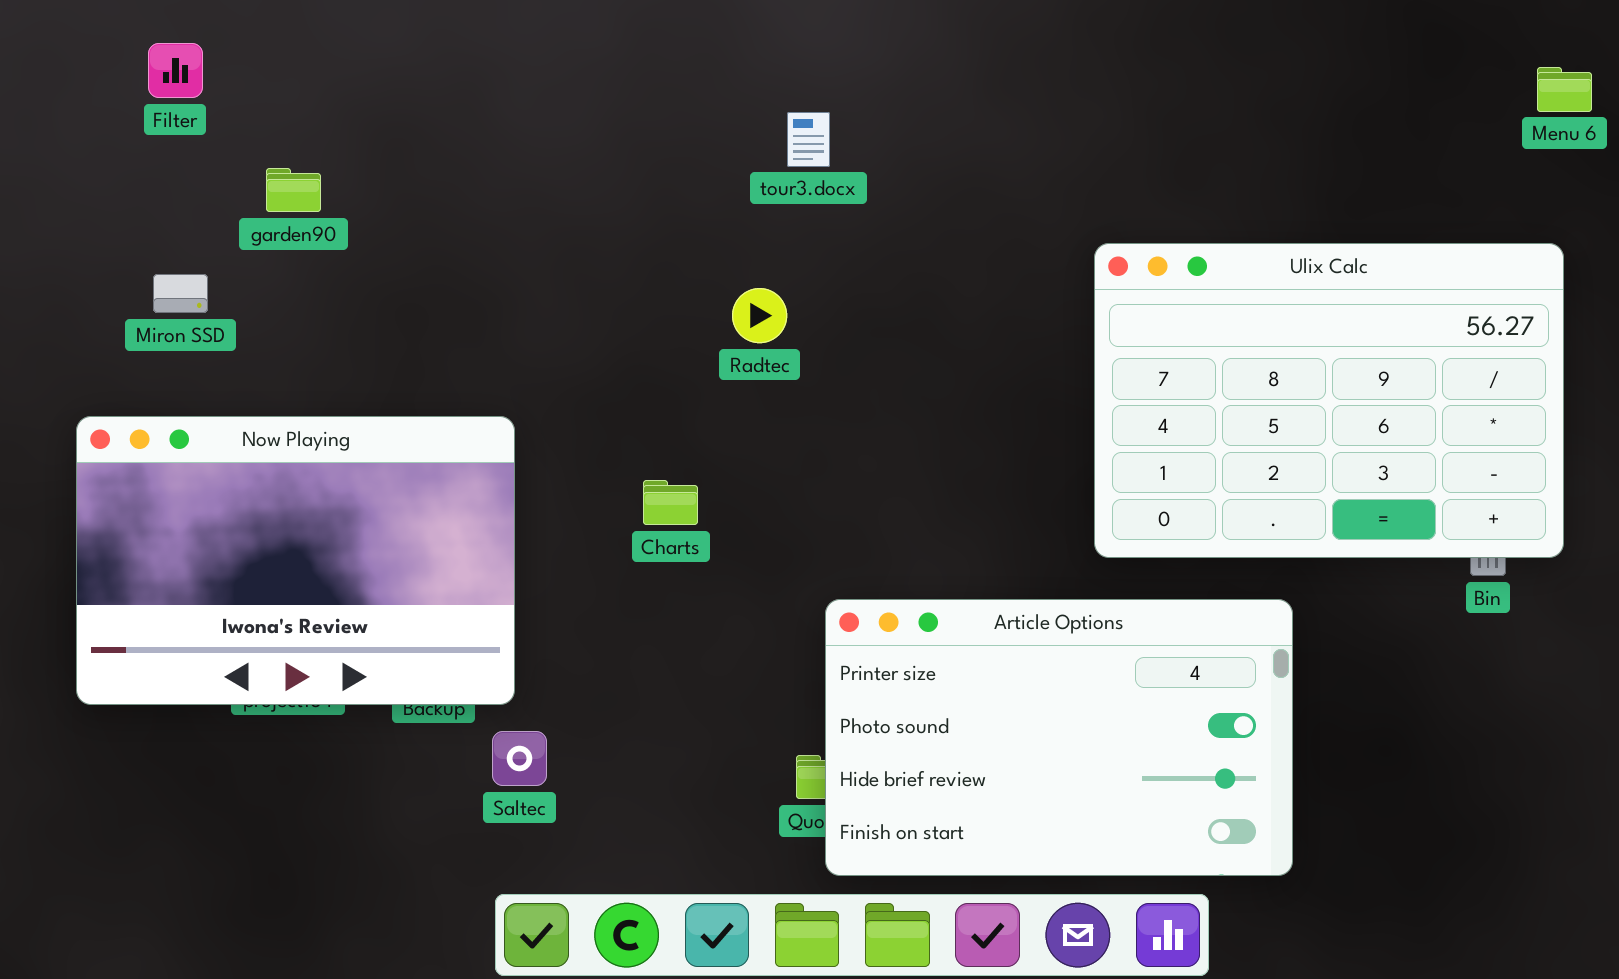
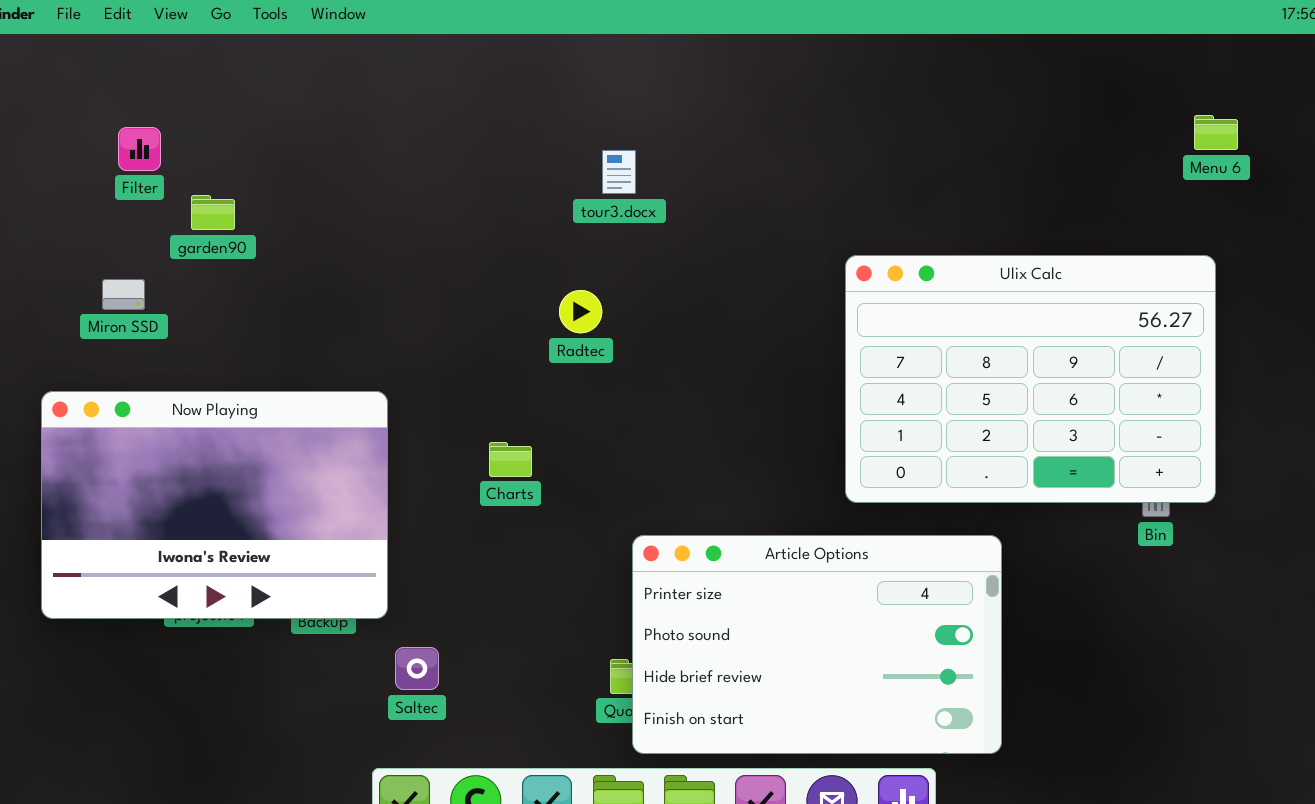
Filter: [148,43,203,98] -> [118,127,161,171], moved
Saltec: [492,731,547,786] -> [395,647,439,690], moved

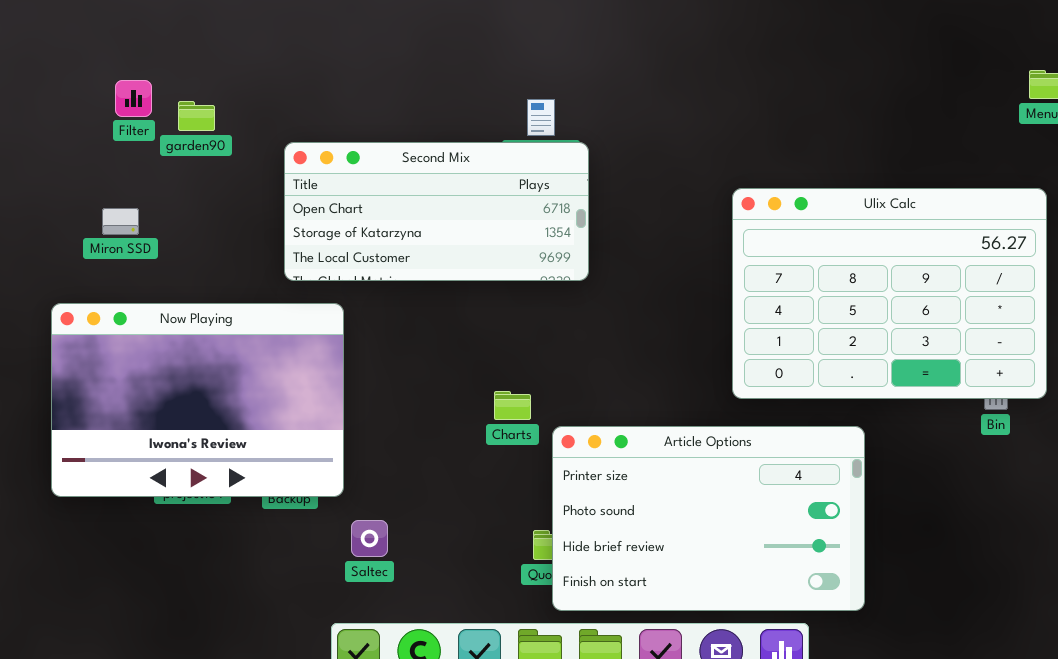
garden90: [191,195,235,230] -> [178,101,215,131], moved
Second Mix: none -> [284,142,589,281], opened
Charts: [489,442,532,477] -> [494,391,531,420], moved

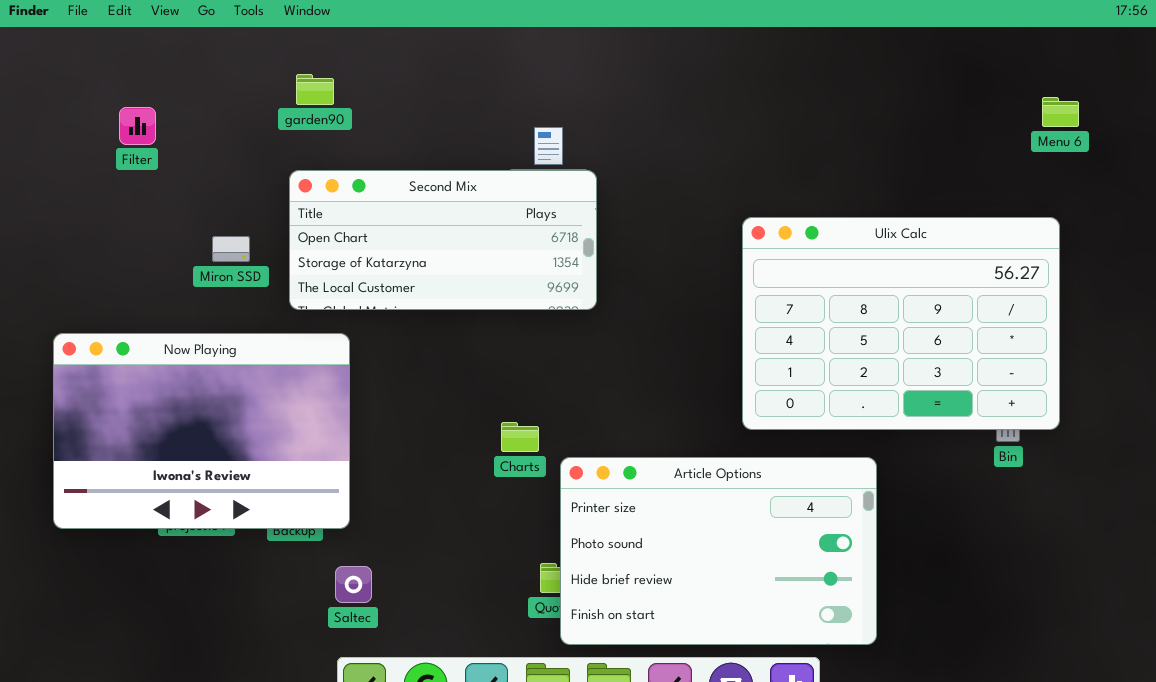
garden90: [178,101,215,131] -> [296,74,334,105], moved
Miron SSD: [102,208,139,235] -> [212,236,250,262], moved
Saltec: [351,520,388,557] -> [335,566,372,603], moved

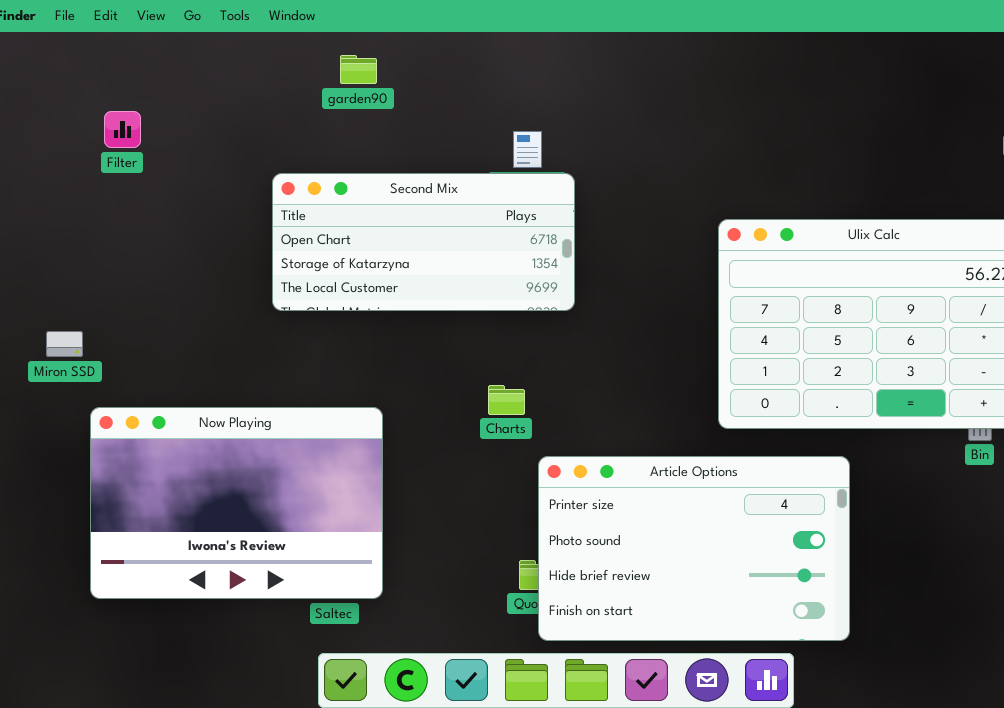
garden90: [296,74,334,105] -> [340,55,377,84], moved
Miron SSD: [212,236,250,262] -> [46,331,83,357], moved
Now Playing: [53,333,350,529] -> [90,407,383,599], moved
Charts: [501,422,539,452] -> [488,385,525,415], moved

